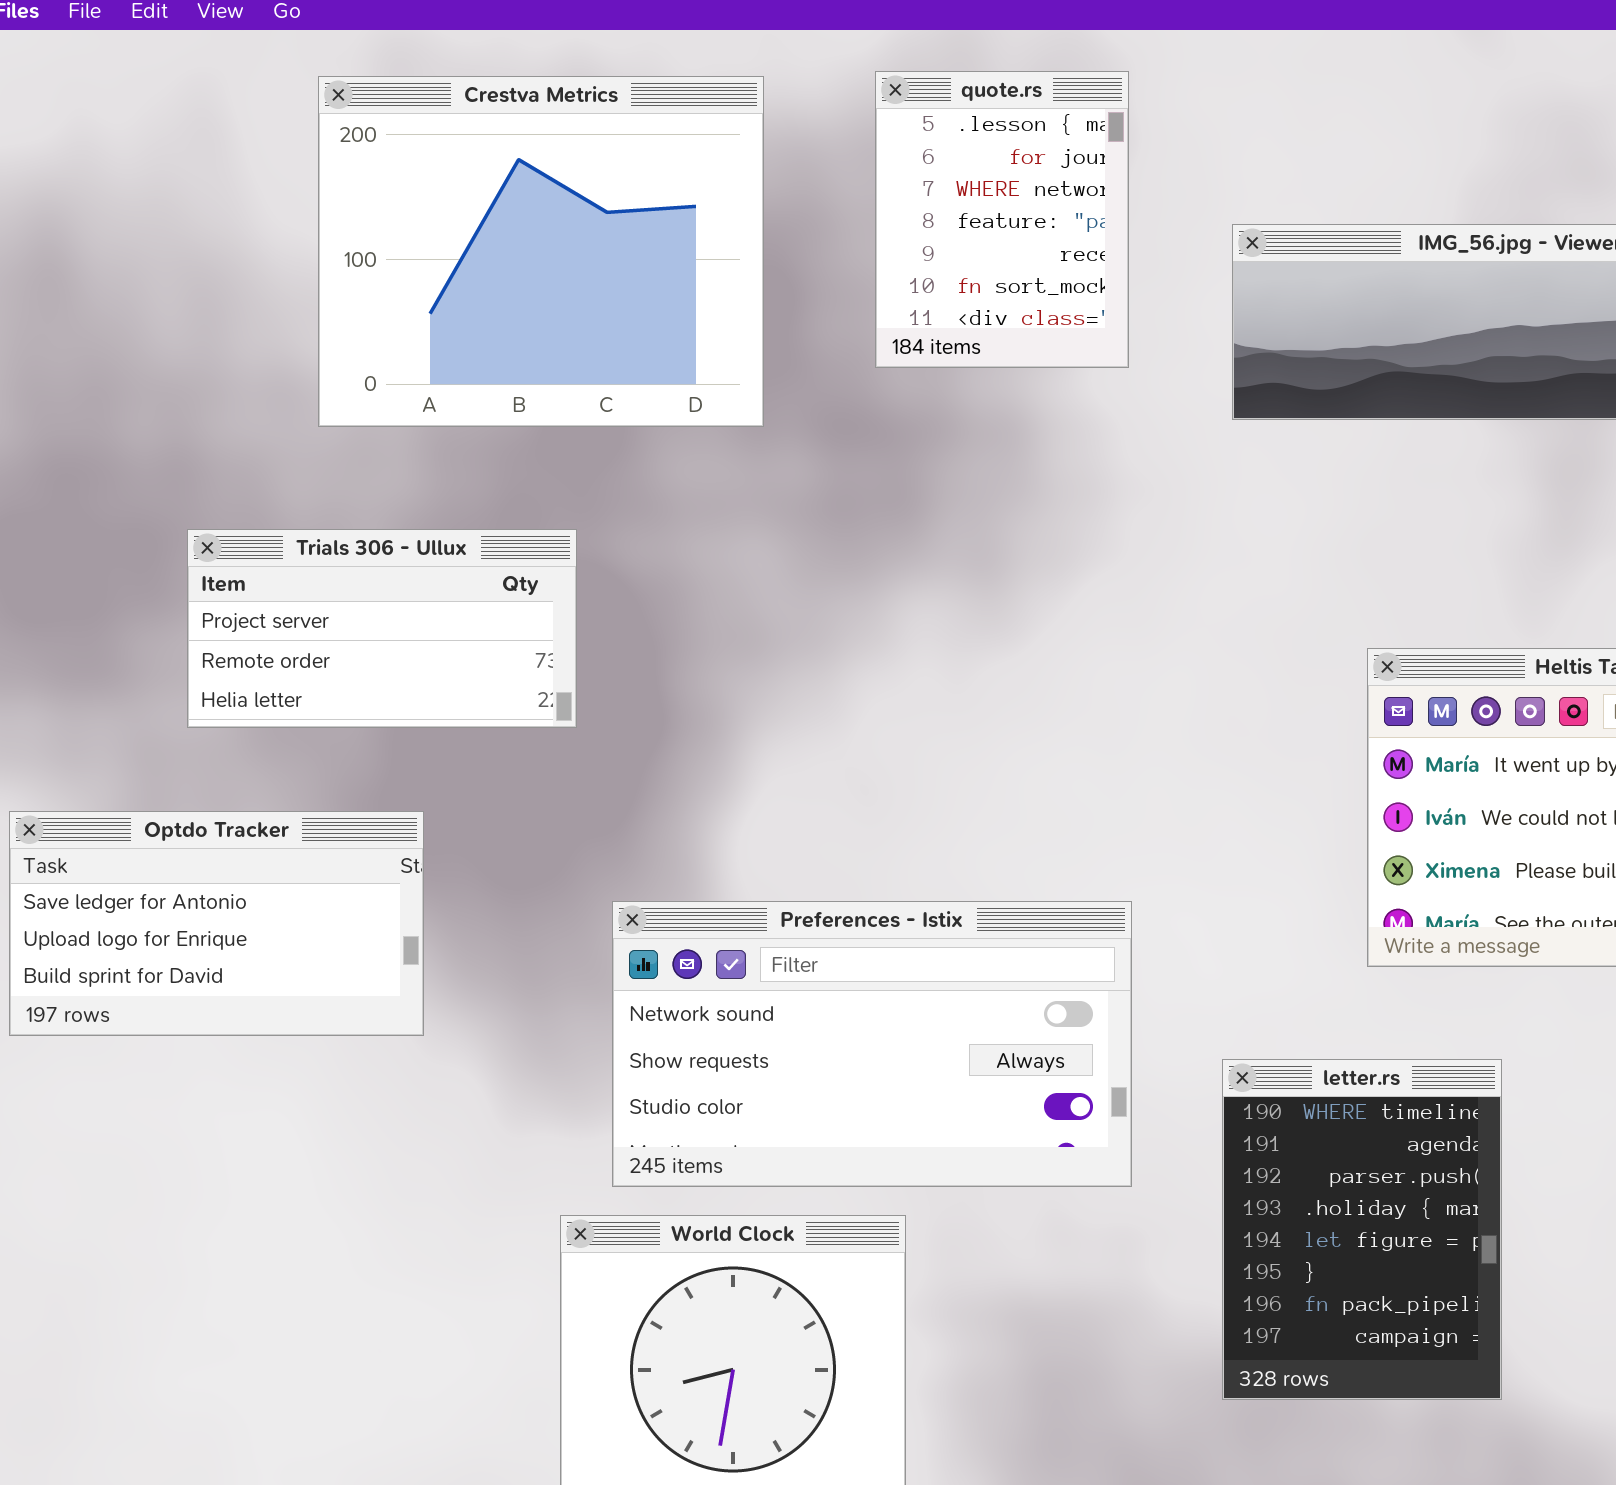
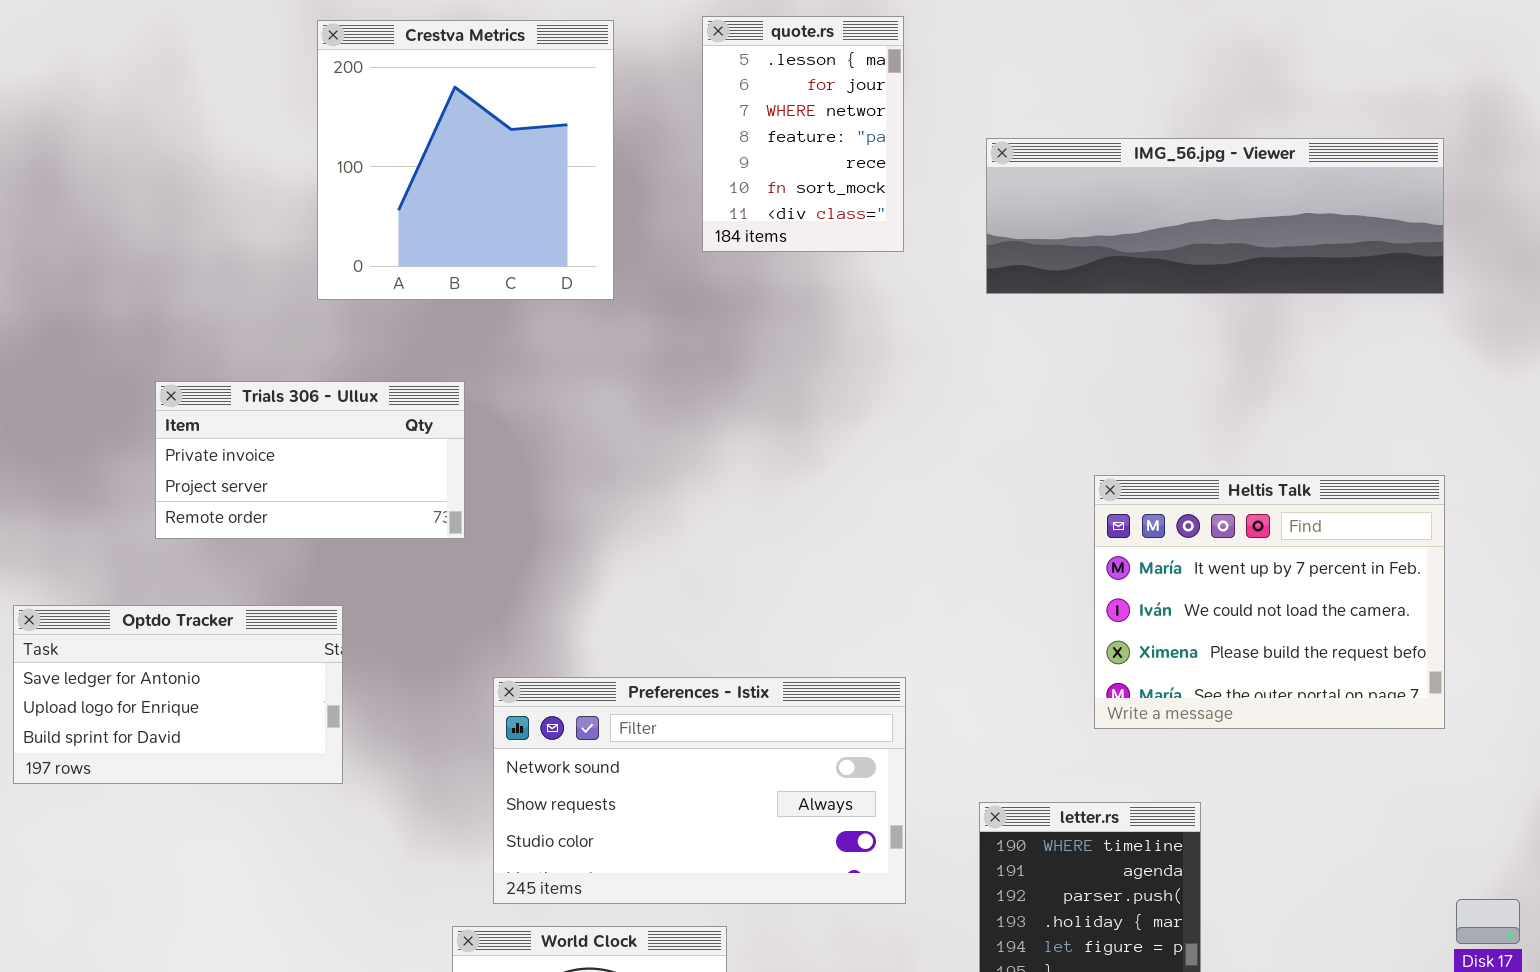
Crestva Metrics: [318,76,764,427] -> [317,20,614,300], resized
Trials 306 - Ullux: [187,529,577,728] -> [155,381,465,539], scrolled up 1 row

